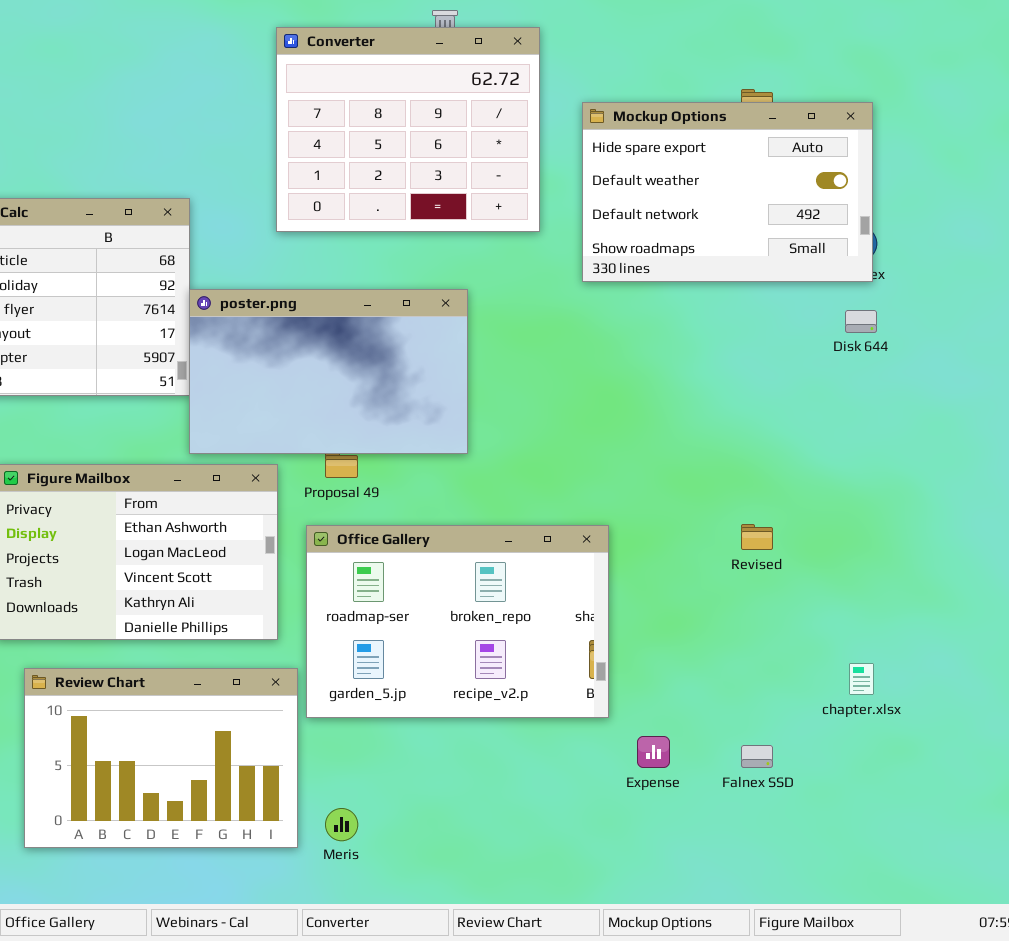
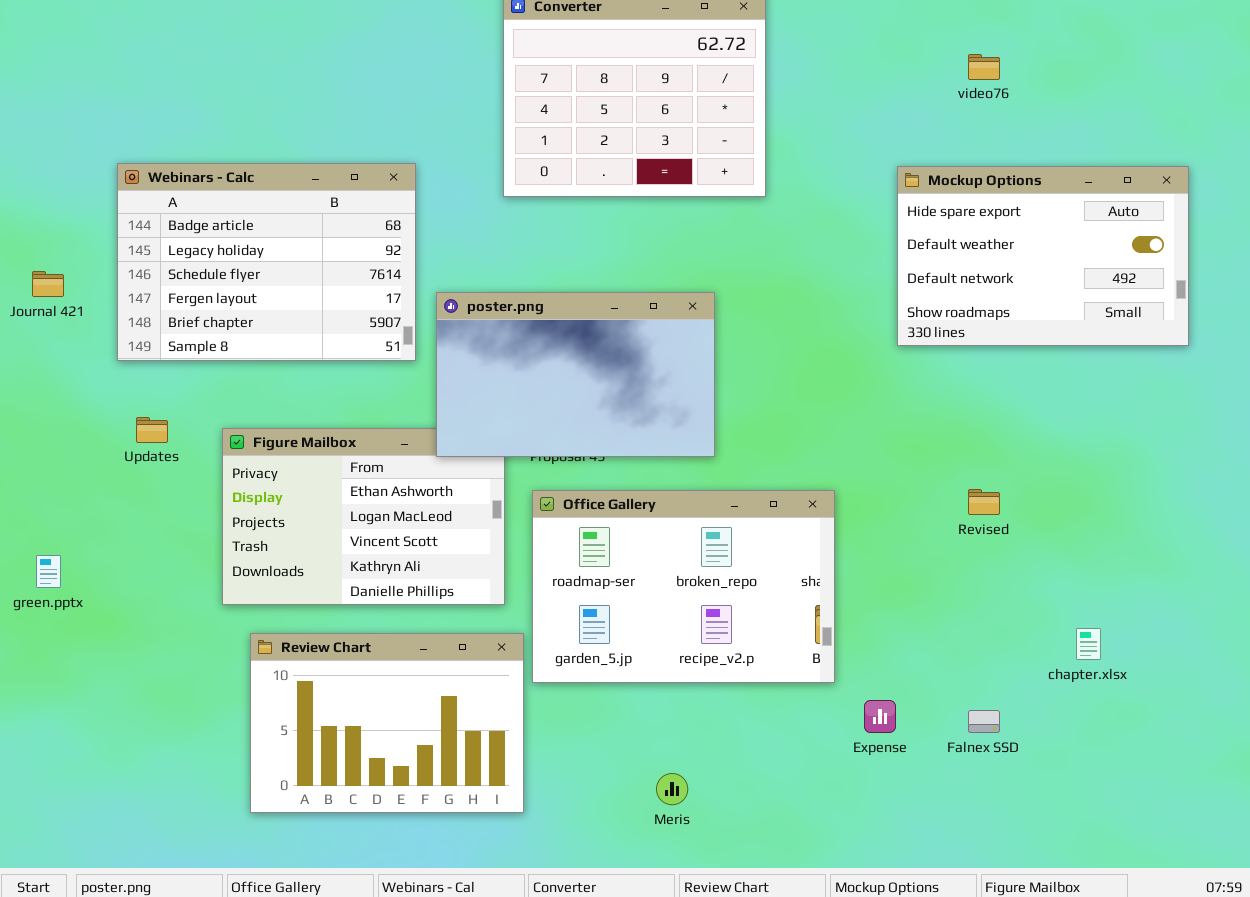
Mockup Options: [582,102,873,282] -> [897,166,1189,346], moved
poster.png: [189,289,468,454] -> [436,292,715,457], moved
Meris: [325,808,358,841] -> [656,773,688,805], moved

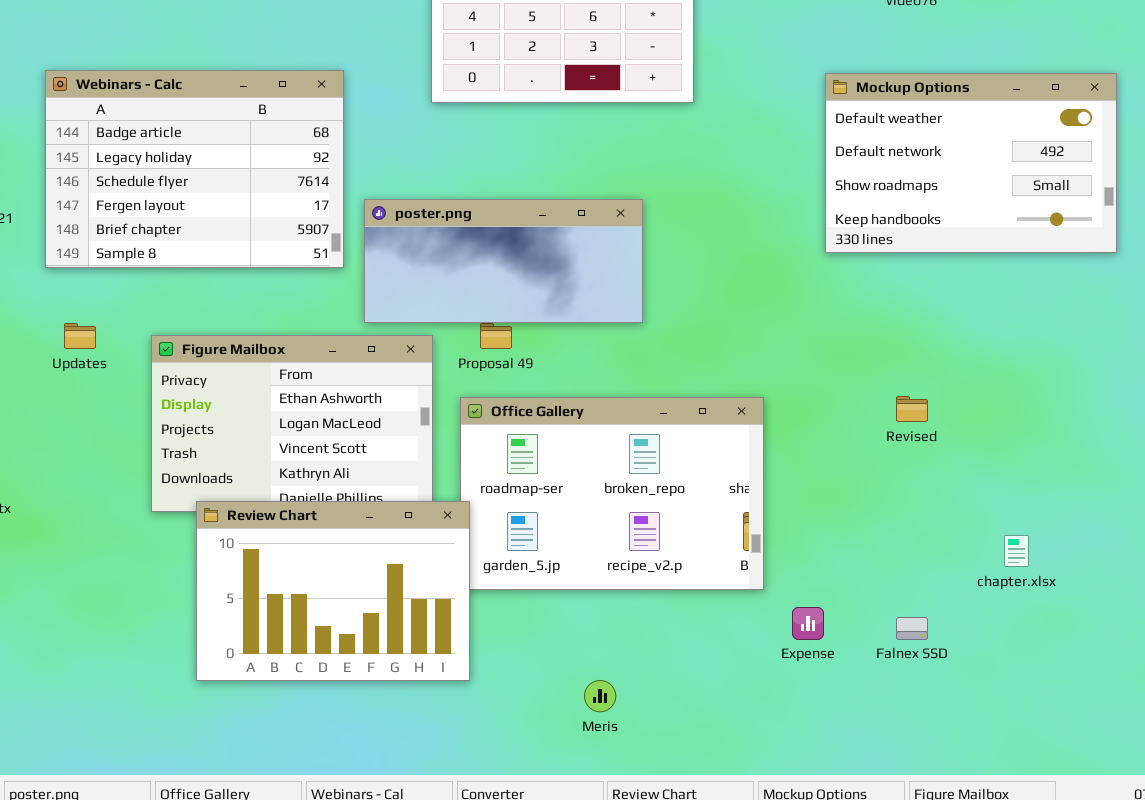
Mockup Options: [897,166,1189,346] -> [825,73,1117,253], scrolled down 1 row
poster.png: [436,292,715,457] -> [364,199,643,323], resized
Review Chart: [250,633,524,813] -> [196,501,470,681], moved

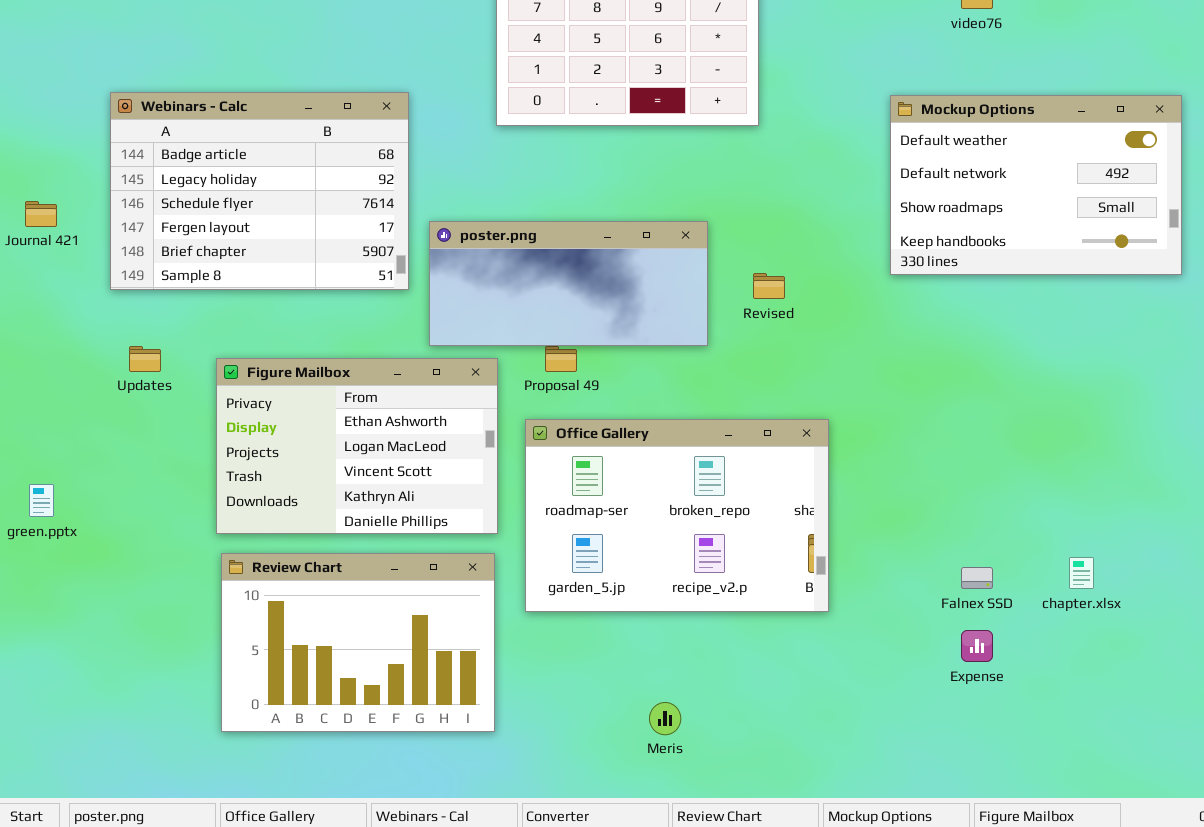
Revised: [896,396,928,422] -> [753,273,785,299], moved
Review Chart: [196,501,470,681] -> [221,553,495,732], moved
Expense: [792,607,824,640] -> [961,630,993,662], moved
Falnex SSD: [896,617,928,640] -> [961,567,993,589], moved

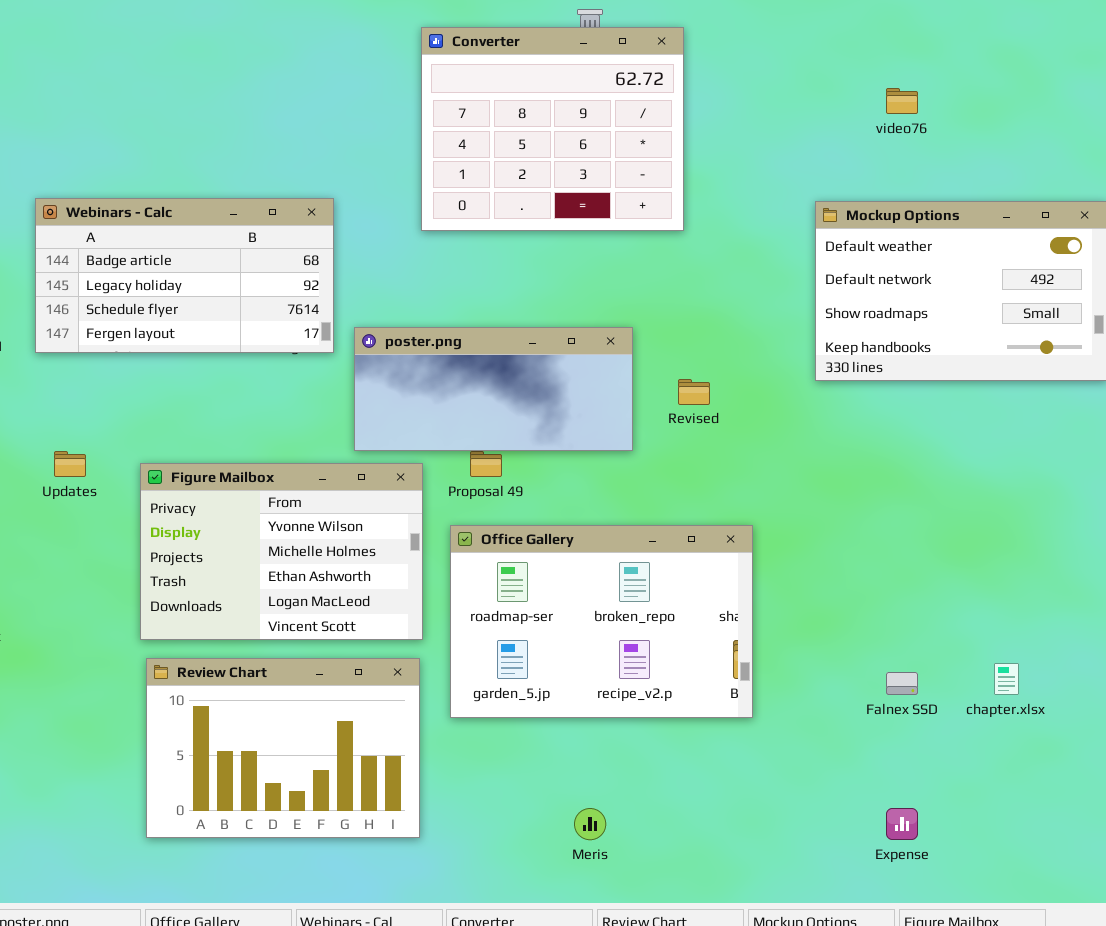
Webinars - Calc: [110,92,409,290] -> [35,198,334,353], resized
Figure Mailbox: [216,358,498,534] -> [140,463,423,640], scrolled up 2 rows
Expense: [961,630,993,662] -> [886,808,918,840], moved

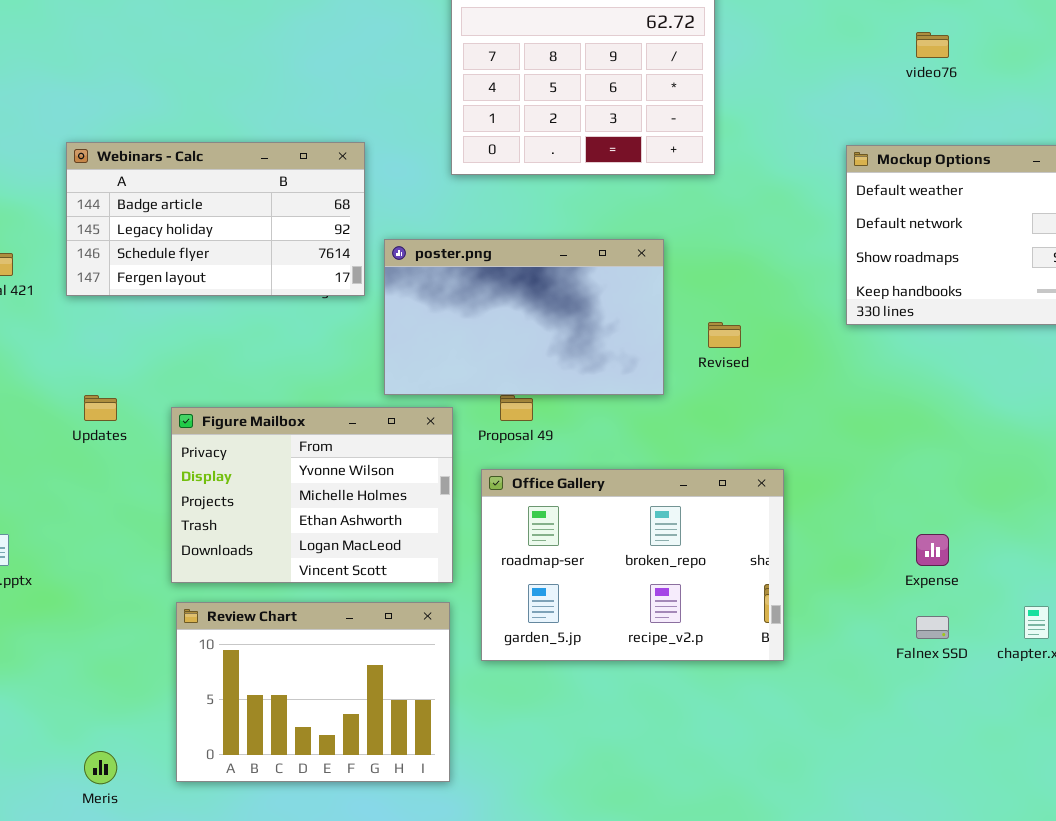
poster.png: [354,327,633,451] -> [384,239,664,395], resized
Meris: [574,808,606,840] -> [84,751,117,784], moved
Expense: [886,808,918,840] -> [916,534,949,566], moved

